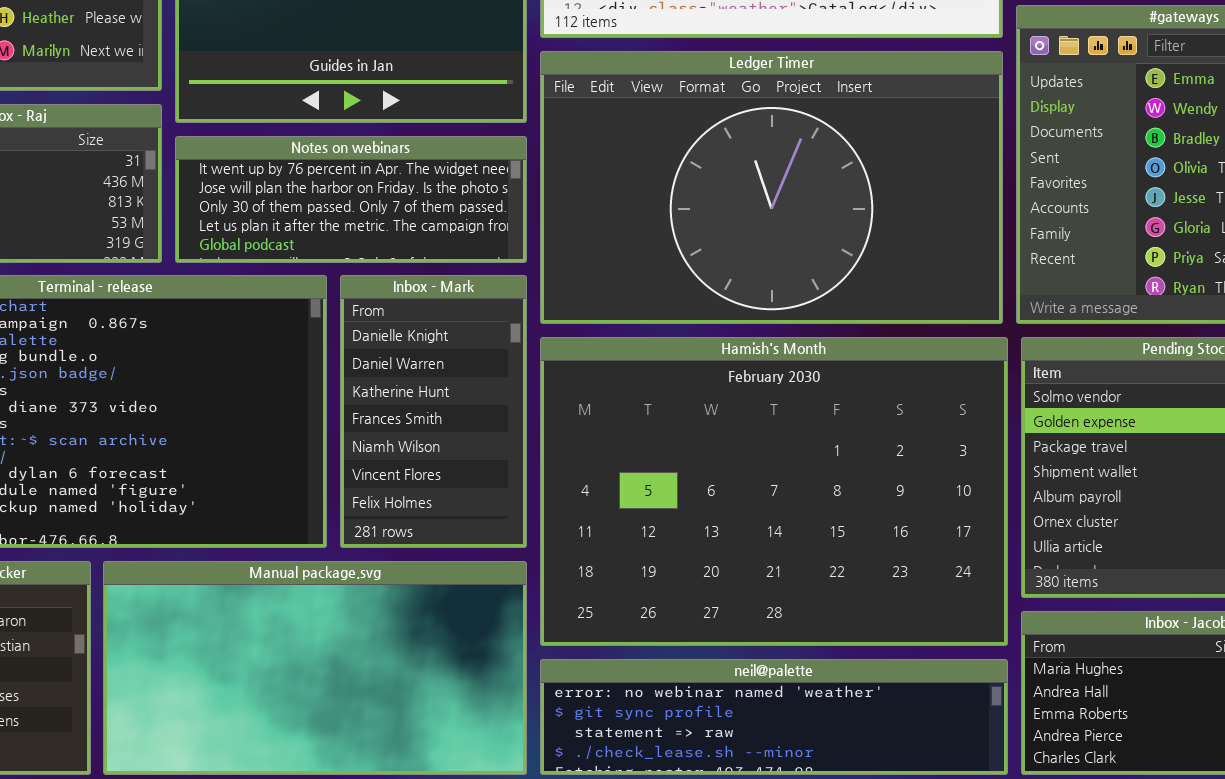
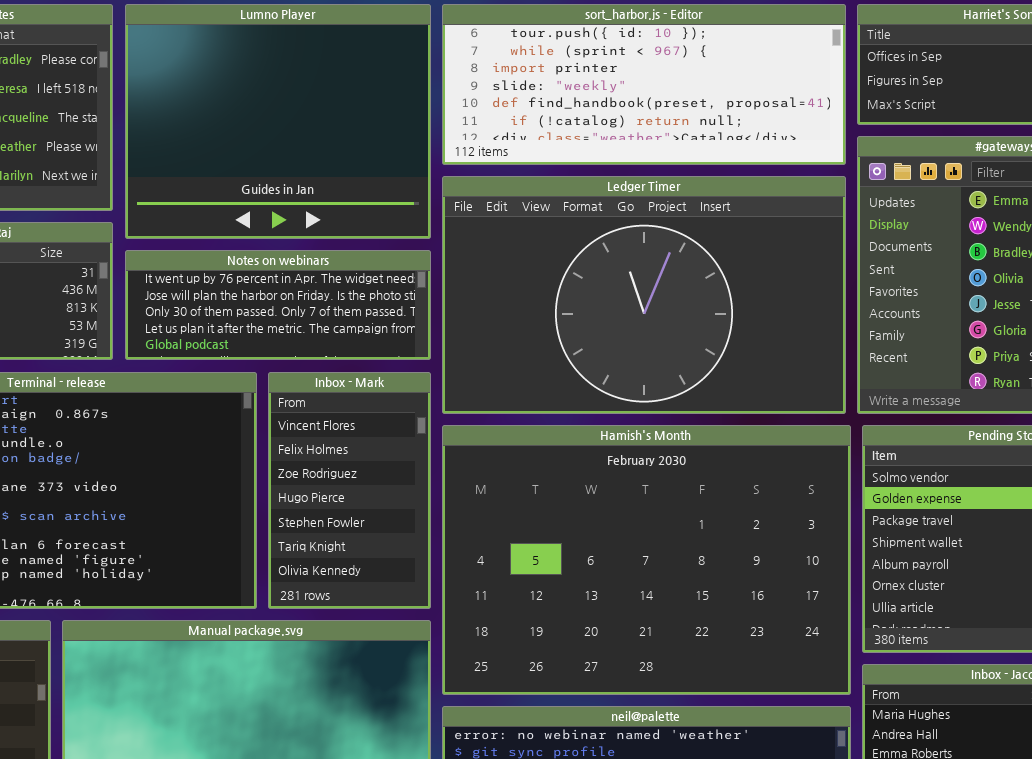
Inbox - Mark: [340,275,527,548] -> [268,372,431,609], scrolled down 5 rows

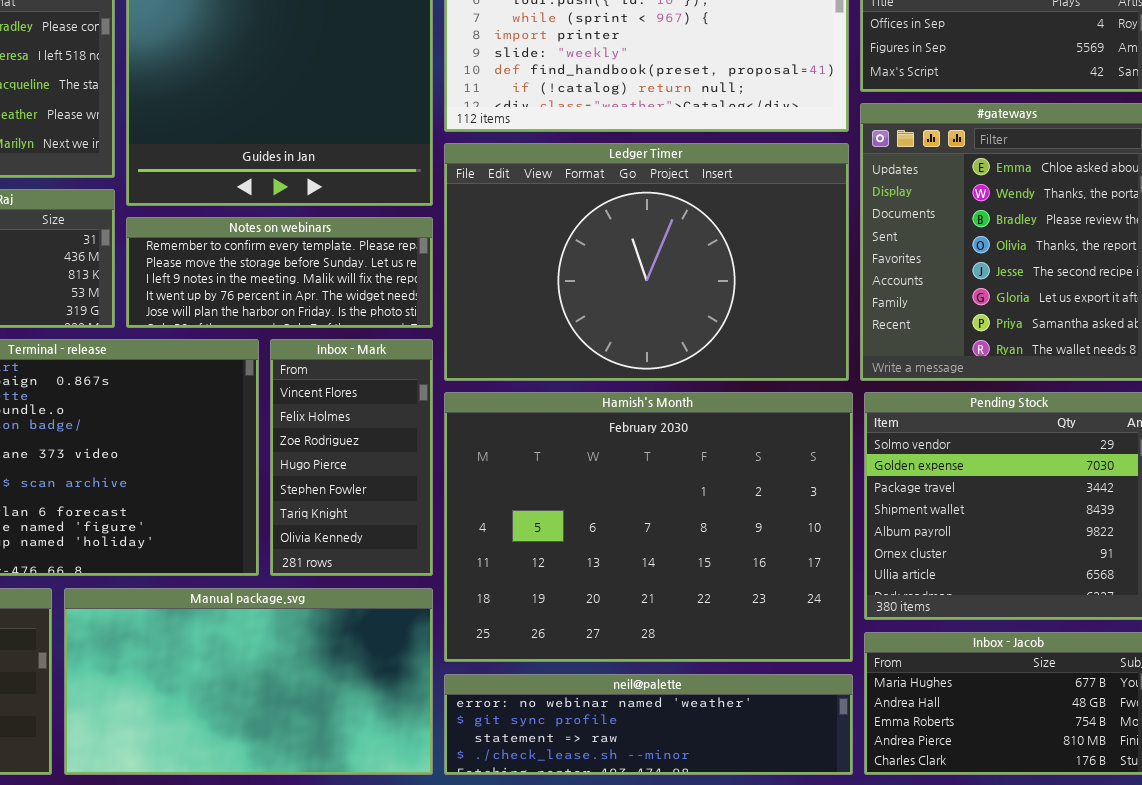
Notes on webinars: [125,250,431,360] -> [126,217,433,328], scrolled up 3 rows

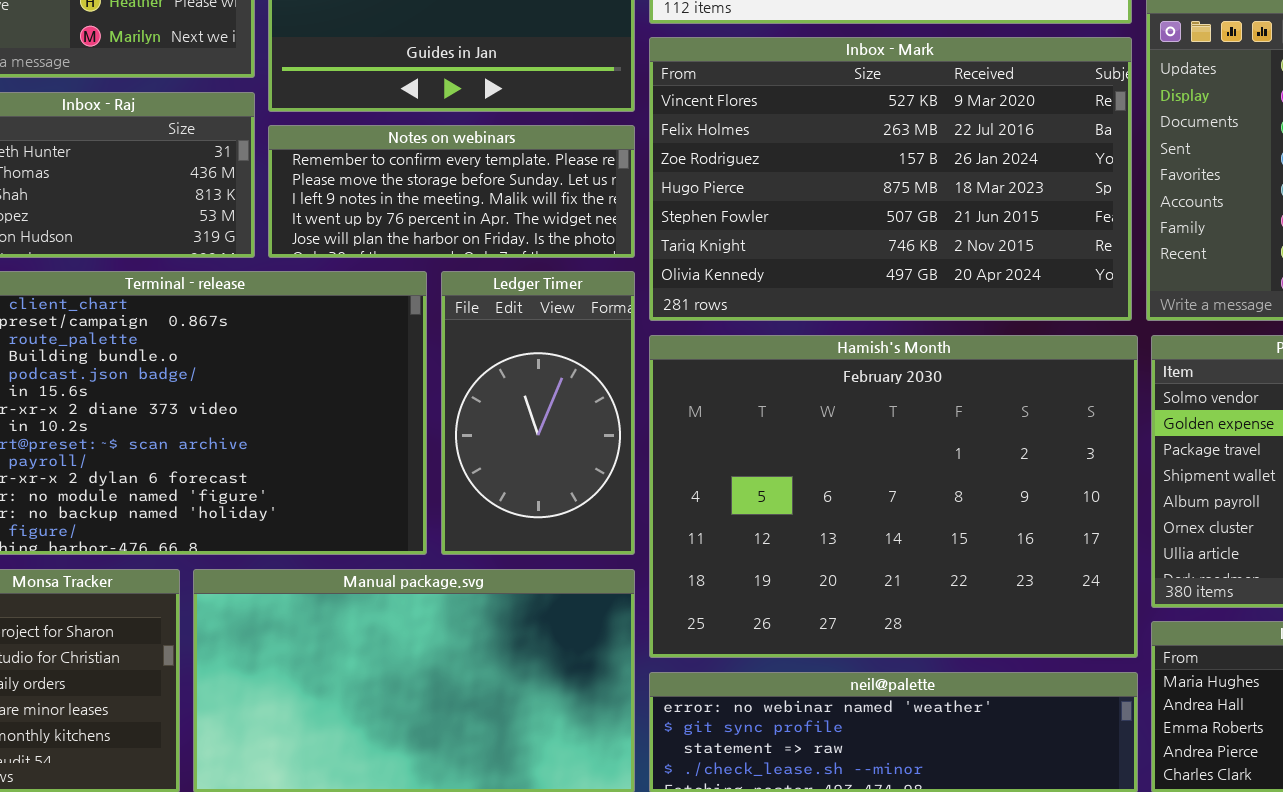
Ledger Timer: [444,143,849,381] -> [441,271,635,555], moved, resized
Inbox - Mark: [270,339,433,576] -> [649,37,1132,321], moved, resized

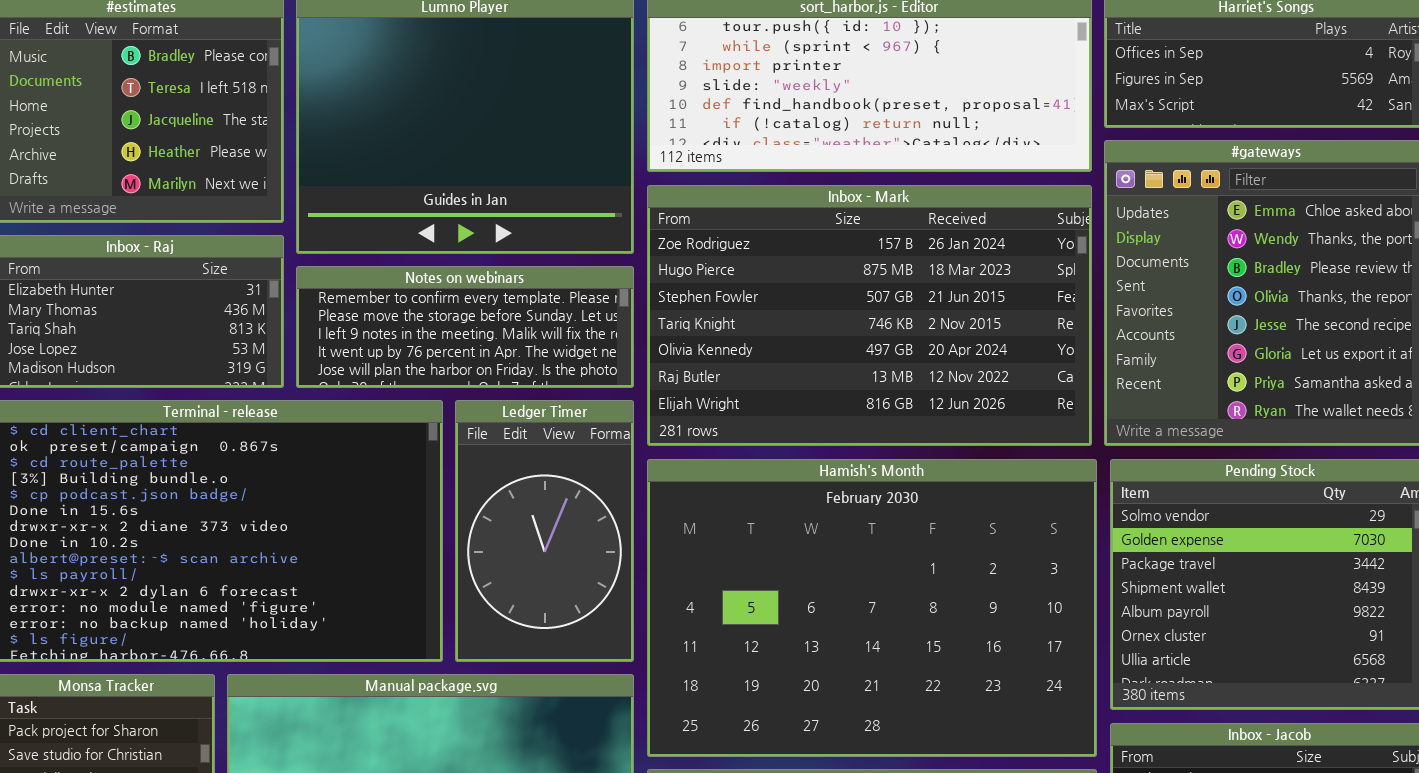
Inbox - Mark: [649,37,1132,321] -> [647,185,1092,446], scrolled down 2 rows

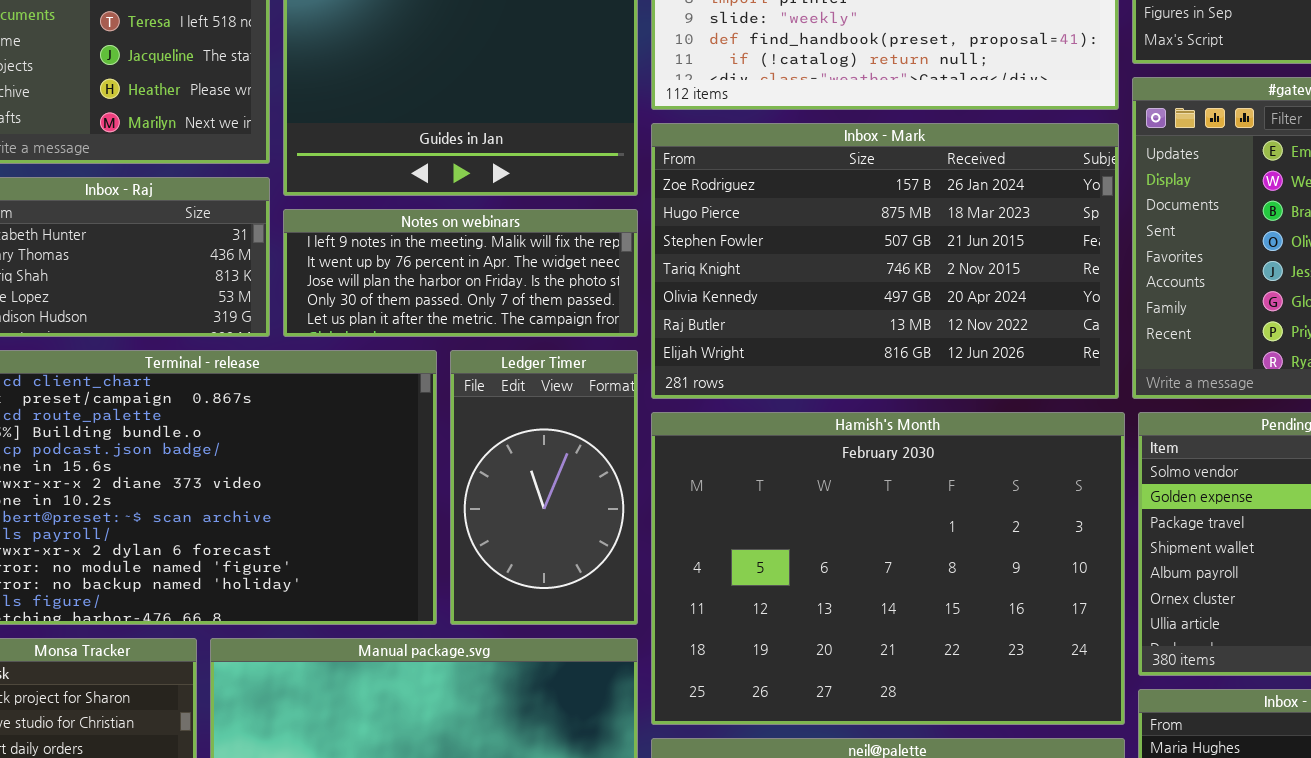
Notes on webinars: [296,266,634,388] -> [283,209,638,337], scrolled down 2 rows

